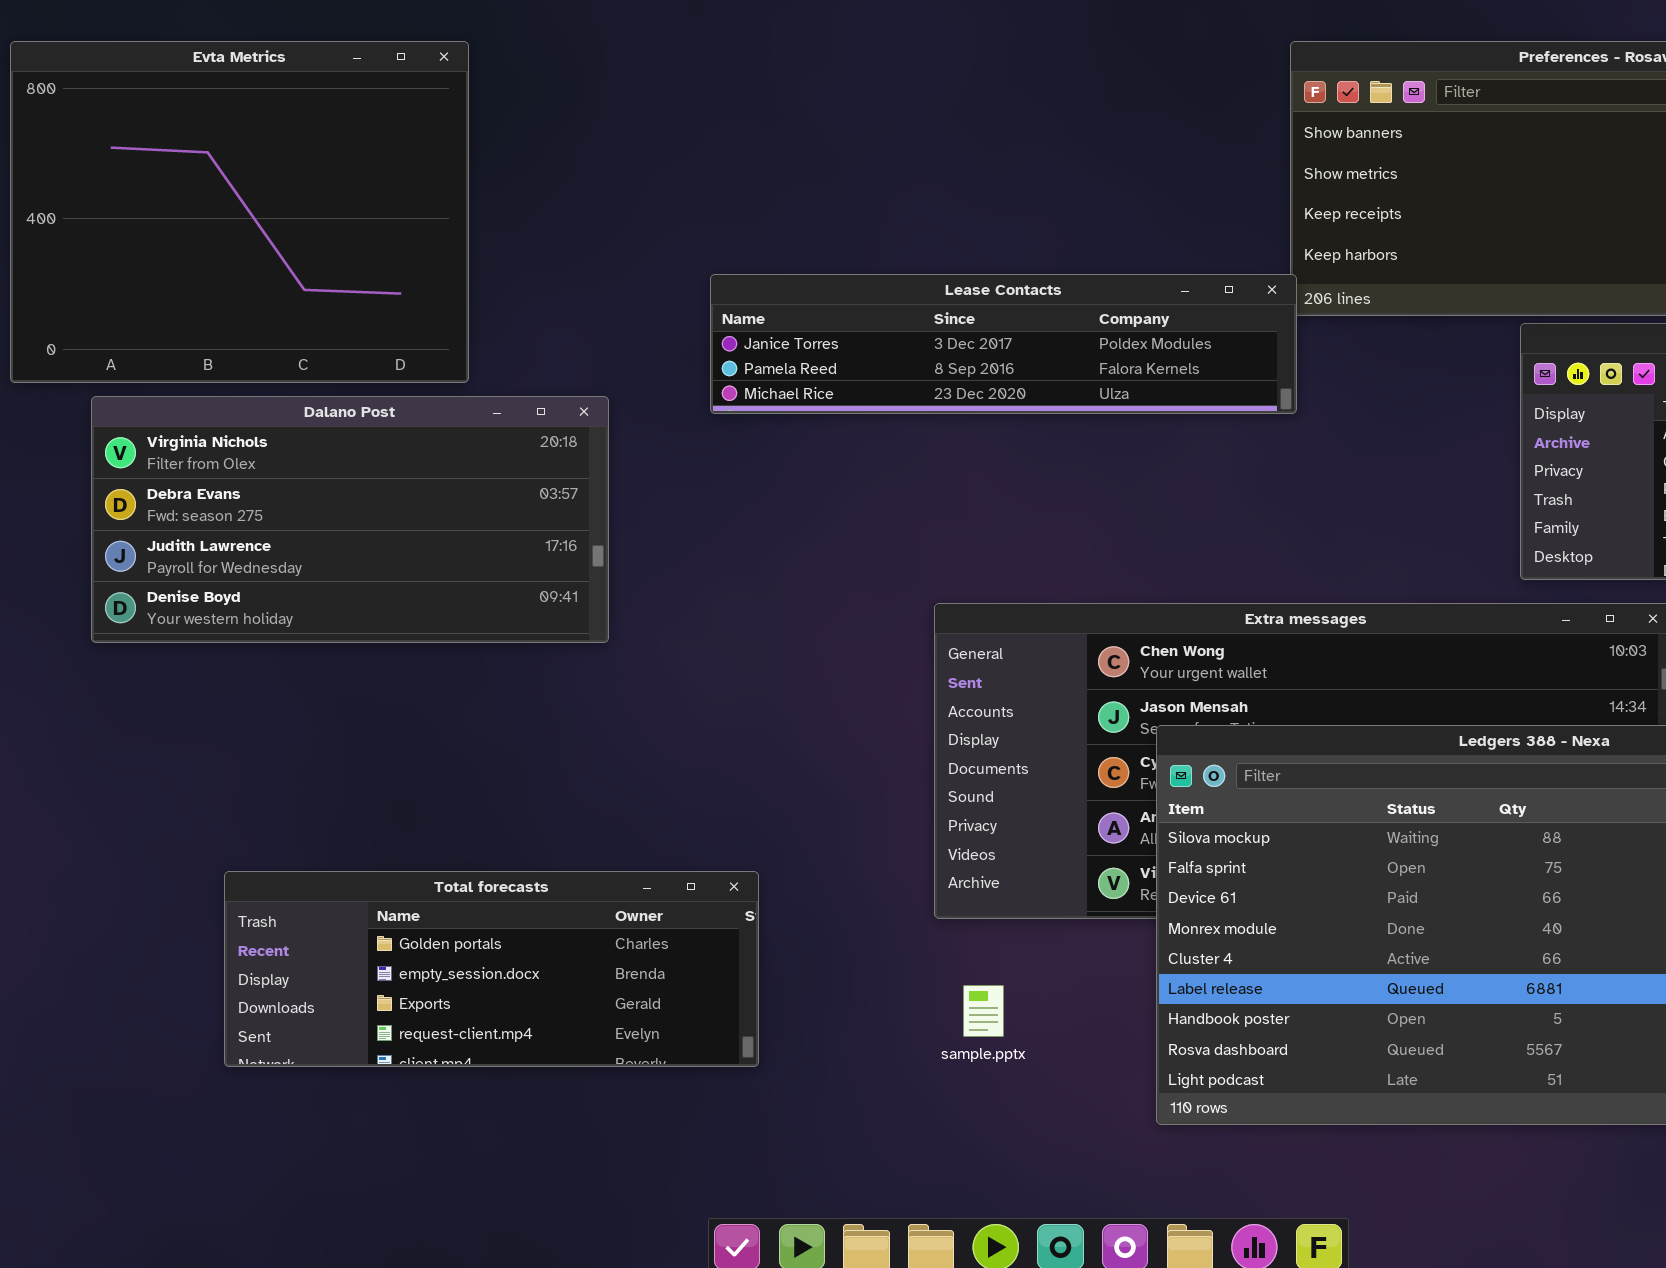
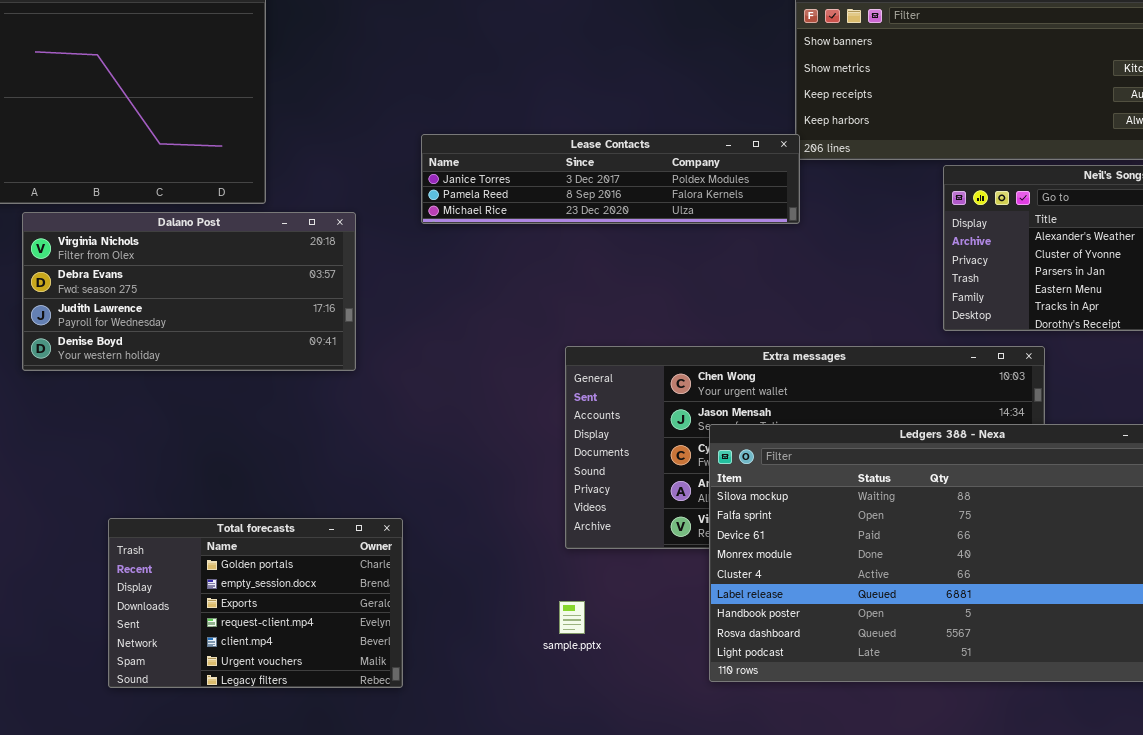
Total forecasts: [224,871,759,1067] -> [108,518,403,688], resized
sample.pptx: [963,985,1004,1037] -> [559,601,585,634], moved

